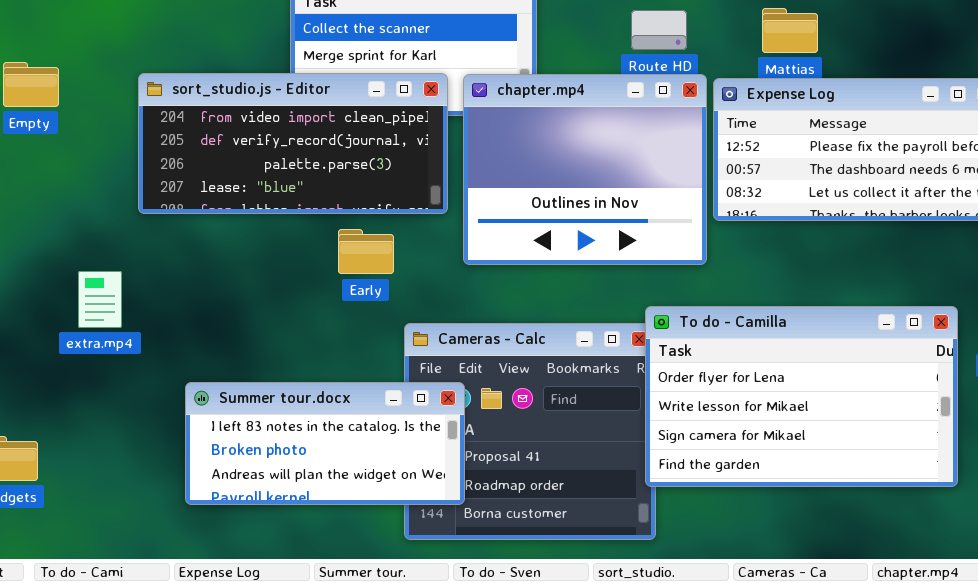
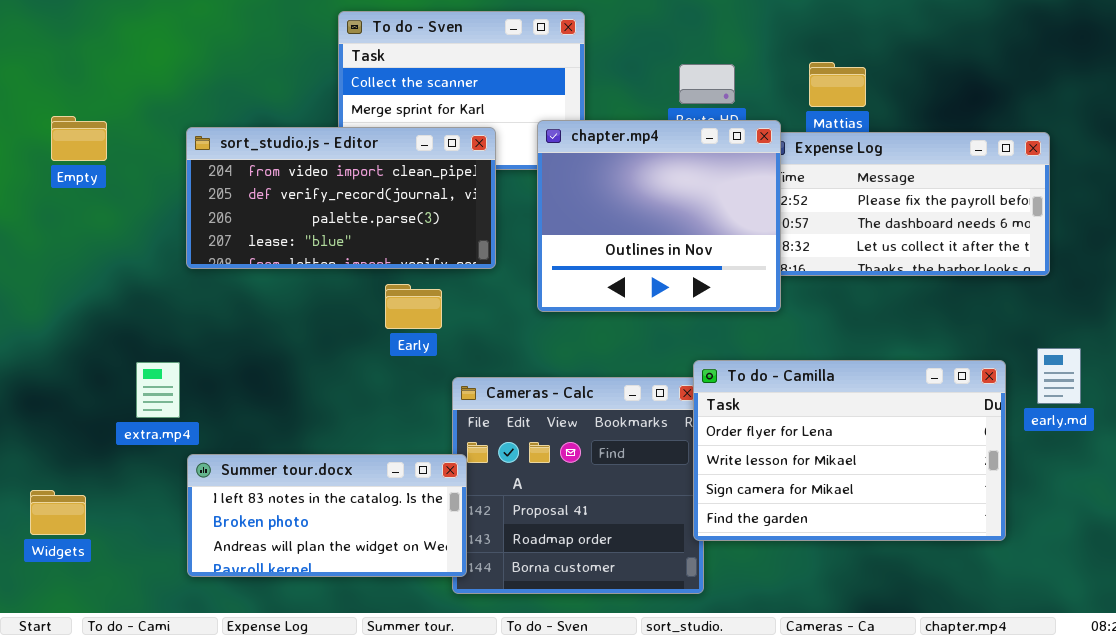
chapter.mp4: [463,74,707,265] -> [537,120,781,312], moved
extra.mp4: [78,271,122,328] -> [136,362,180,418], moved
Summer tour.docx: [185,382,465,505] -> [187,454,467,577], moved

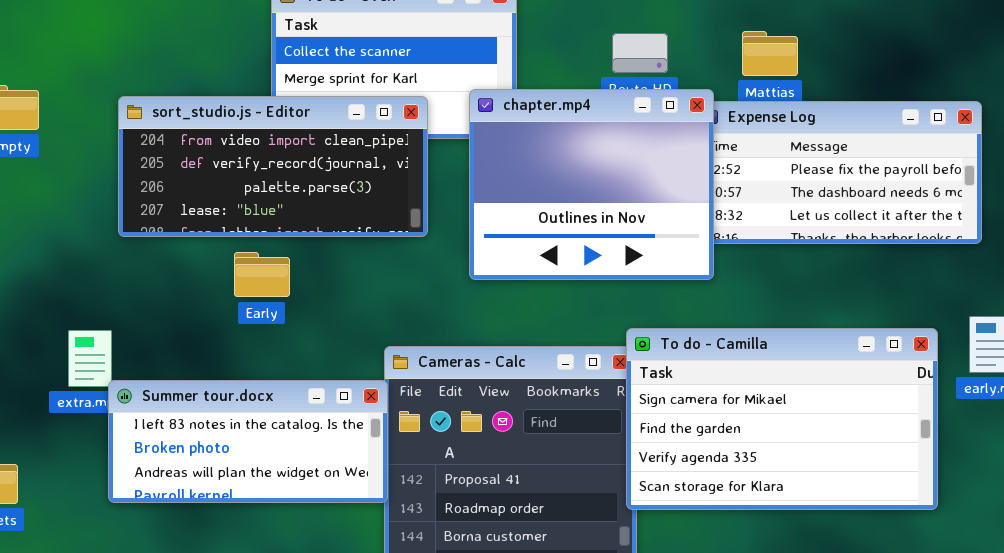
Early: [385,284,442,329] -> [234,252,290,297], moved
To do - Camilla: [693,360,1006,541] -> [626,328,938,510], scrolled down 2 rows
Summer tour.docx: [187,454,467,577] -> [108,380,388,503], moved

